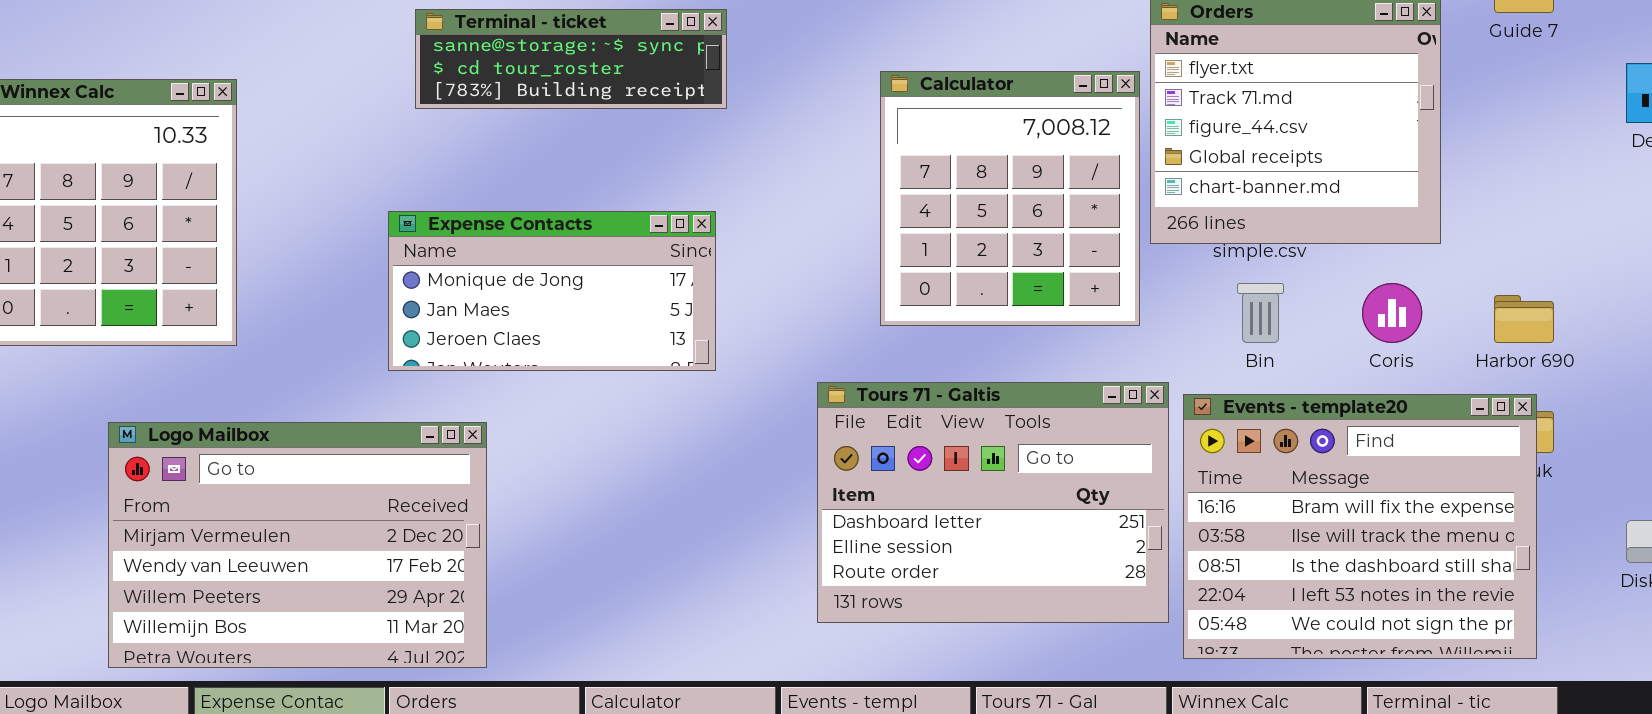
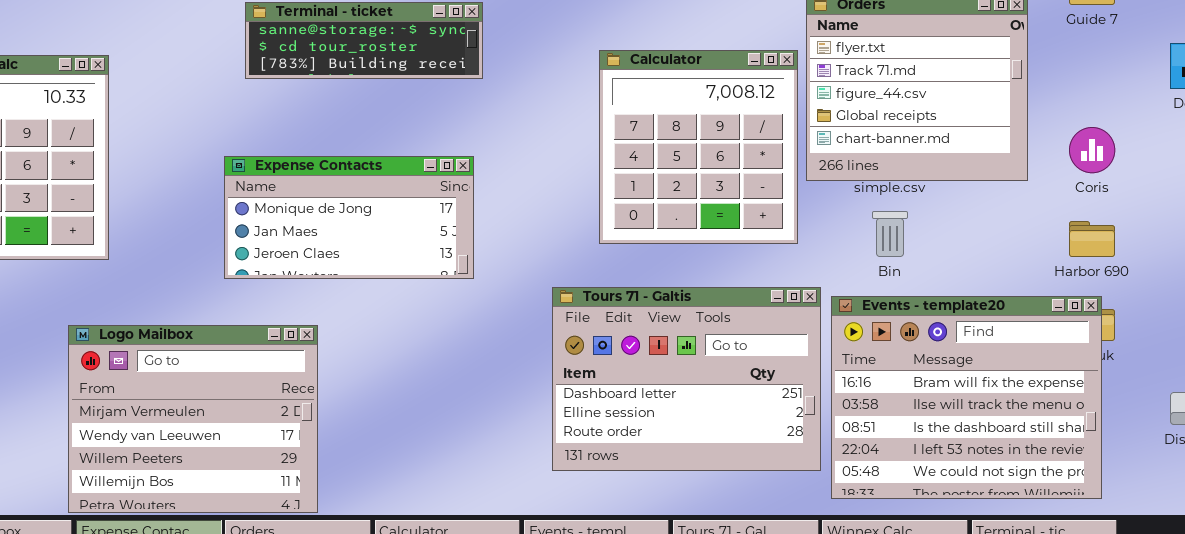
Coris: [1362,283,1422,343] -> [1069,127,1115,173], moved
Logo Mailbox: [108,422,487,668] -> [68,325,318,513], moved, resized

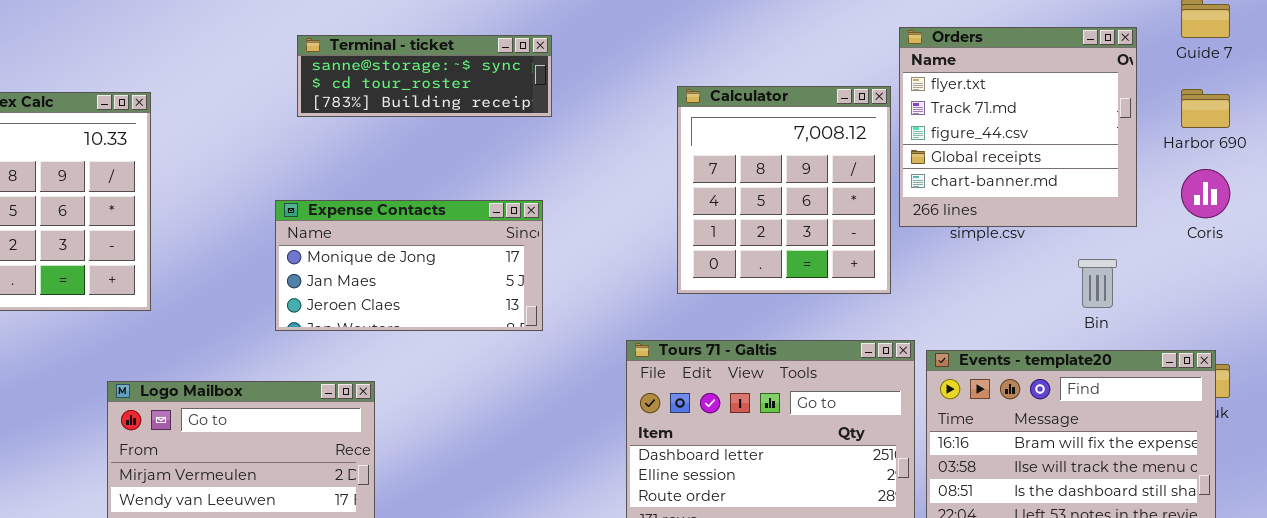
Bin: [872,211,908,257] -> [1078,259,1117,308], moved
Harbor 690: [1069,221,1115,257] -> [1181,89,1230,128], moved

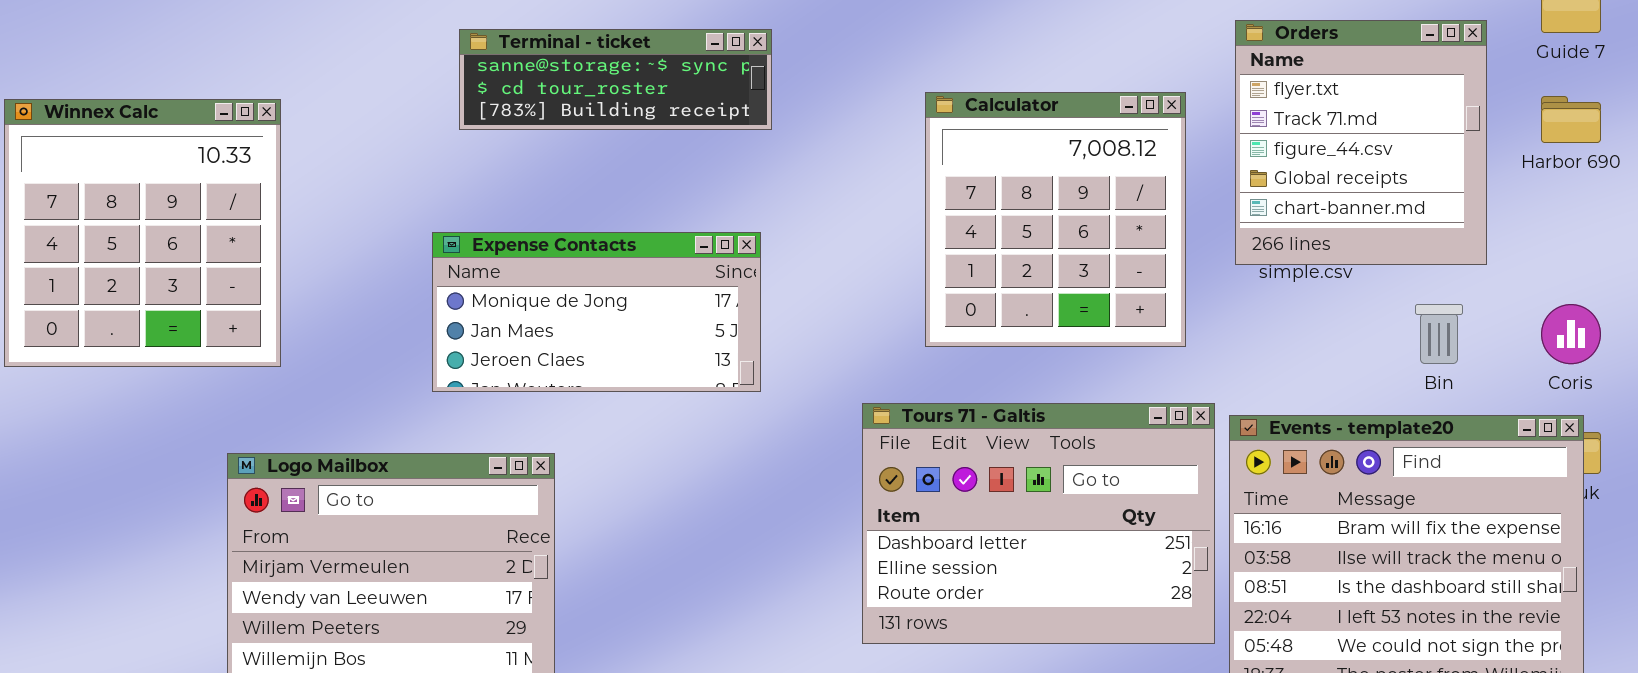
Orders: [899,27,1137,227] -> [1235,20,1487,265], resized
Coris: [1181,169,1230,218] -> [1541,304,1601,364], moved

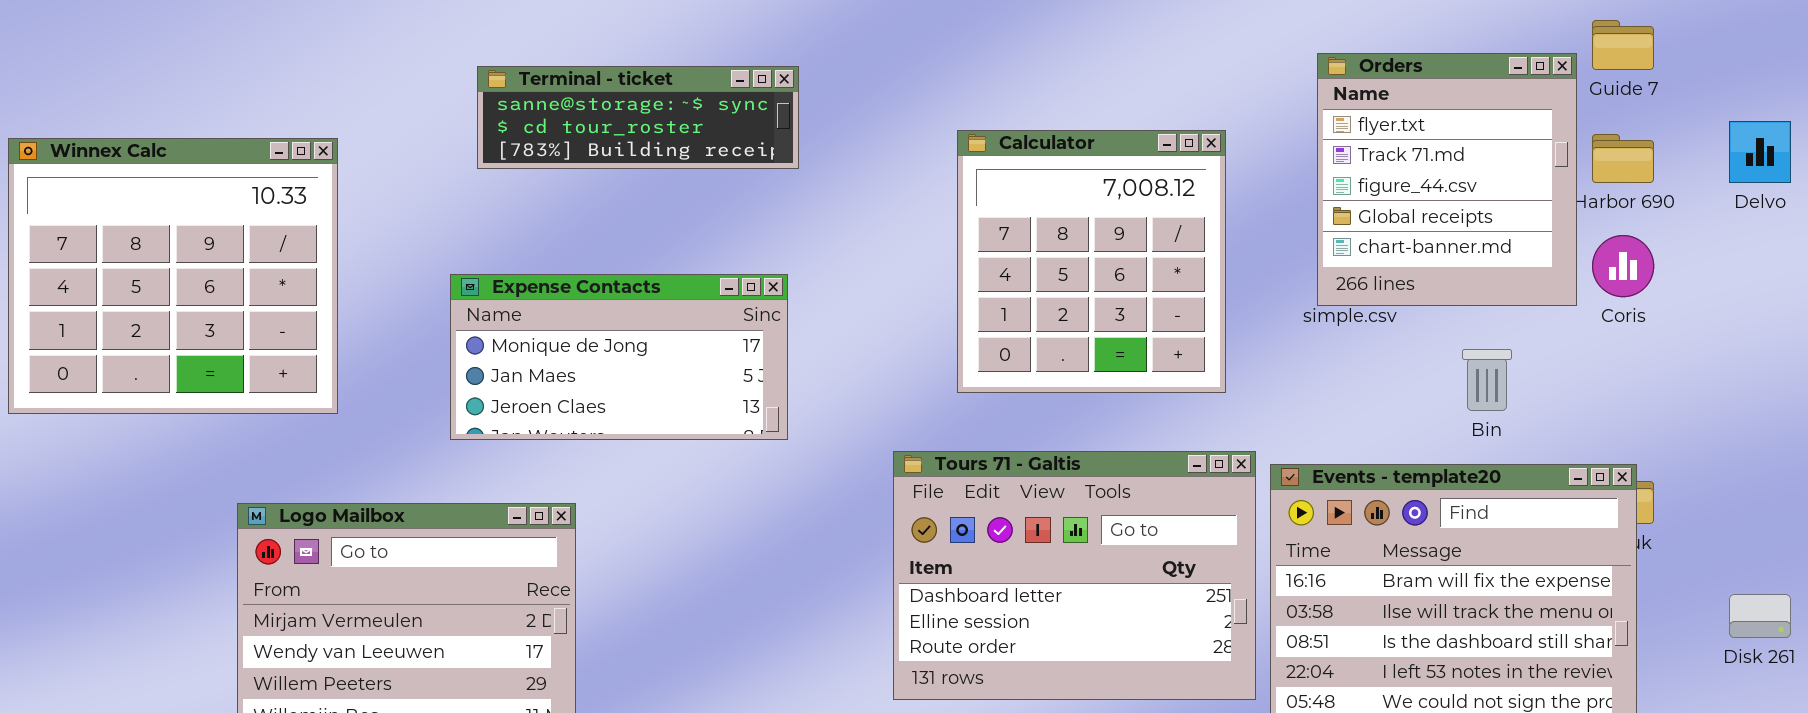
Orders: [1235,20,1487,265] -> [1317,53,1577,306], moved
Winnex Calc: [4,99,281,367] -> [8,138,338,414], resized
Coris: [1541,304,1601,364] -> [1592,235,1654,297], moved

